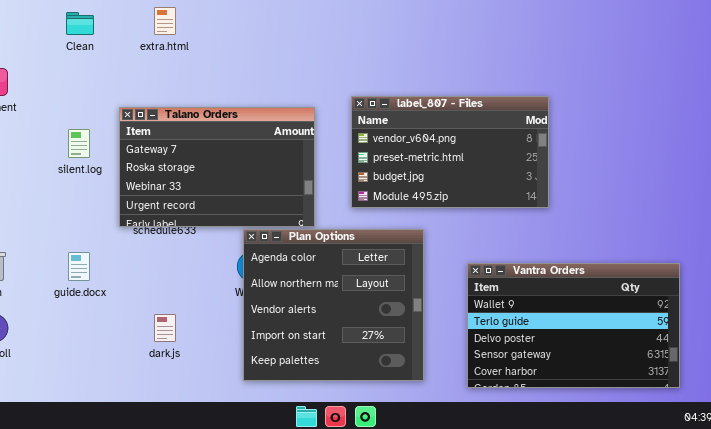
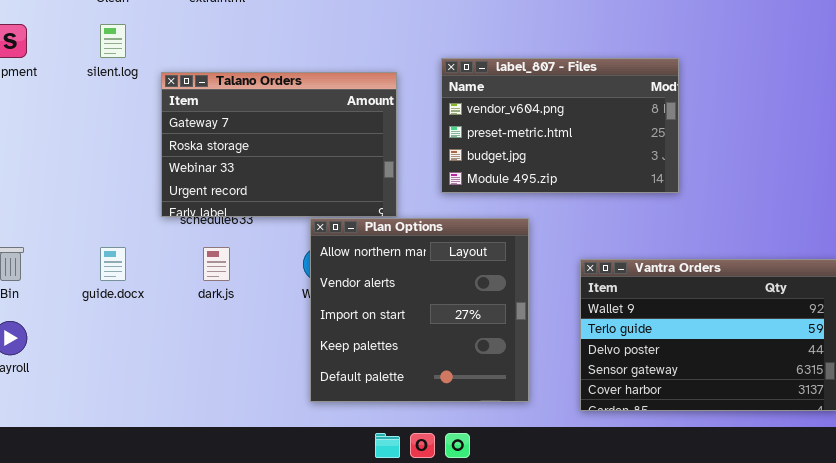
silent.log: [68,129,90,158] -> [100,24,126,58], moved
Plan Options: [243,229,424,381] -> [310,218,529,402], scrolled down 1 row
dark.js: [154,314,176,342] -> [203,247,230,281], moved

